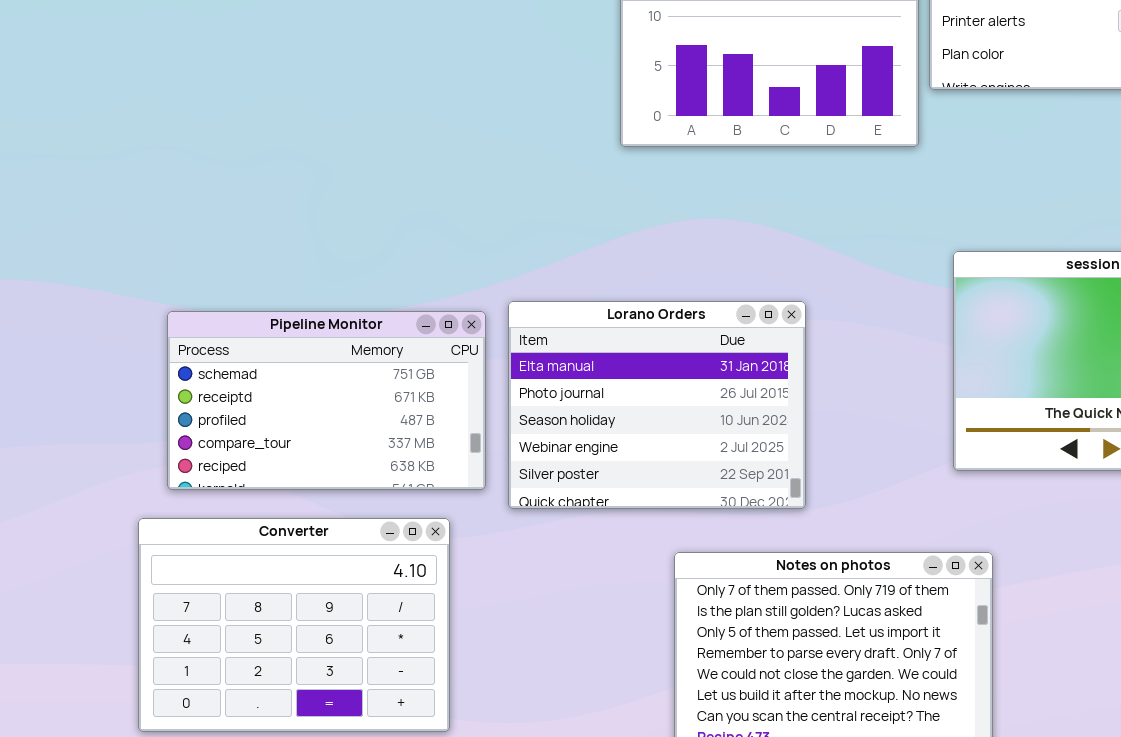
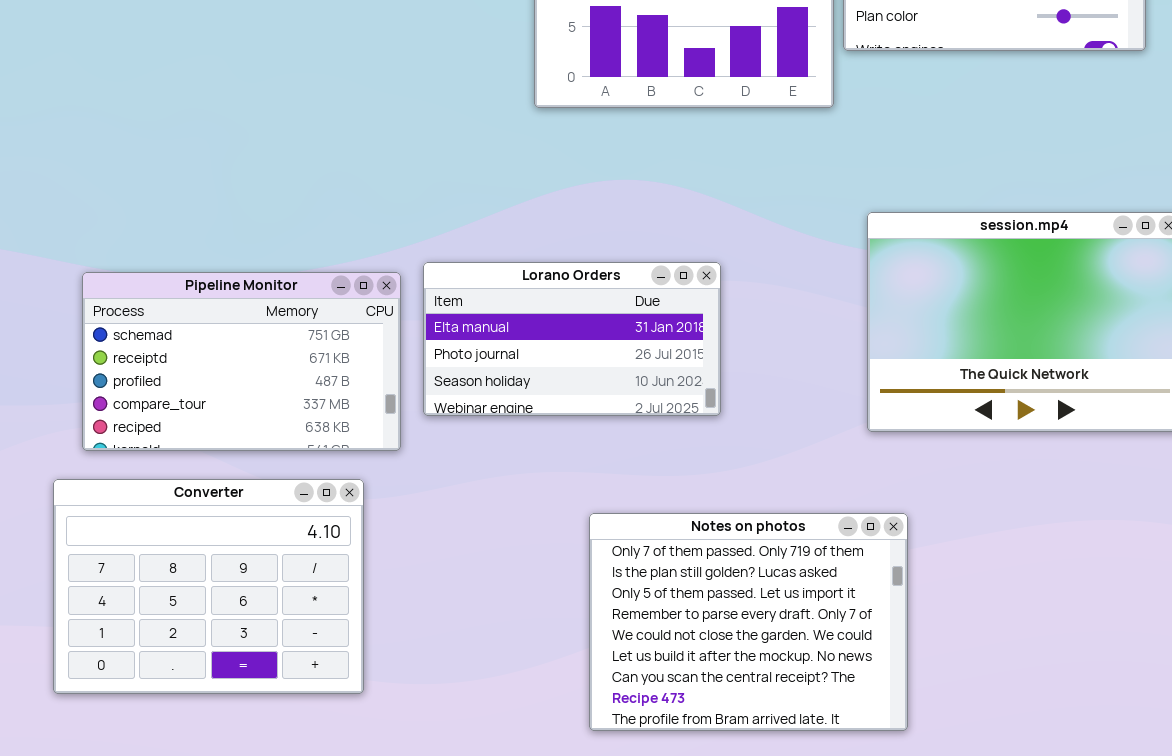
Lorano Orders: [508,301,806,509] -> [423,262,721,416], resized

